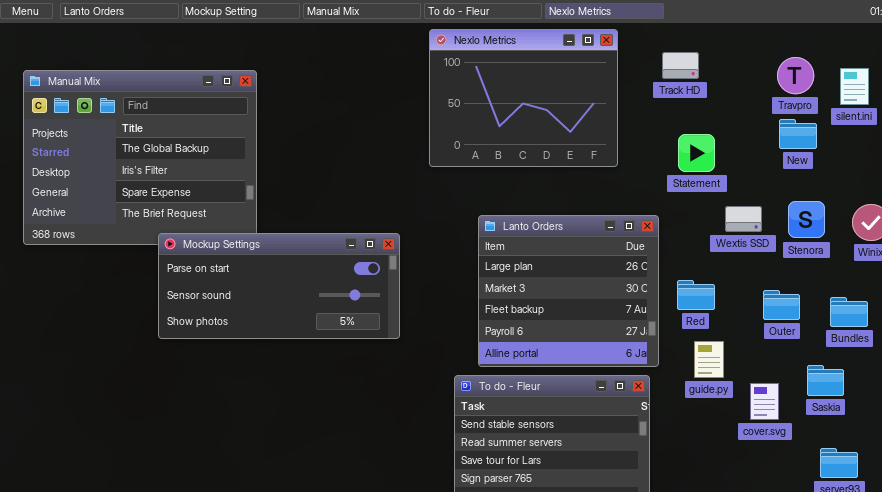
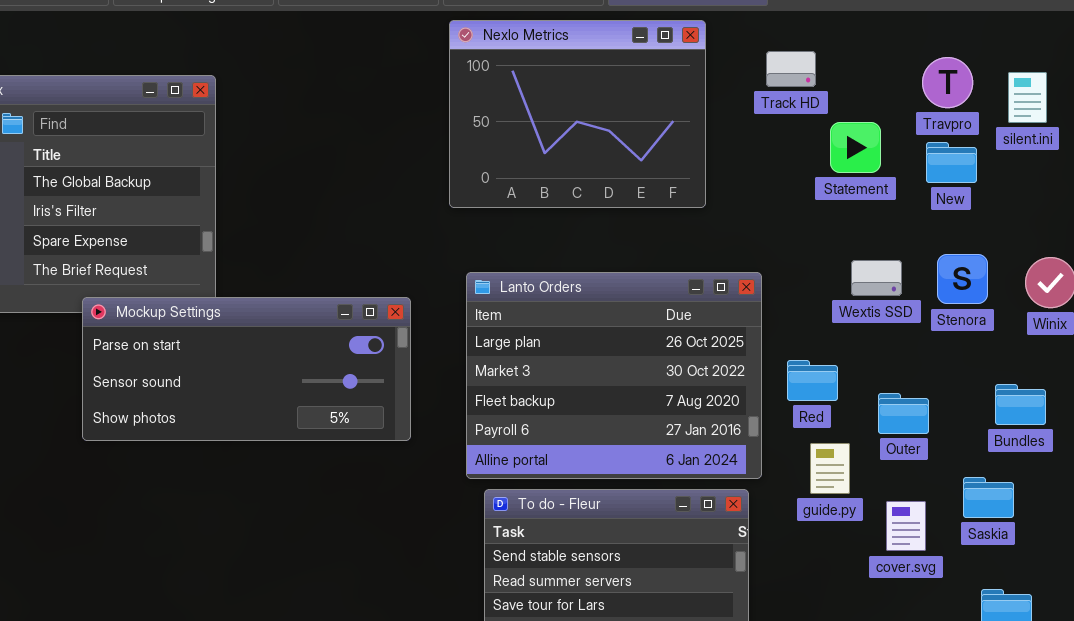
Statement: [678,134,715,172] -> [830,122,881,173], moved
Lanto Orders: [478,215,659,367] -> [466,272,762,479], resized
Outer: [763,290,800,320] -> [878,393,929,434], moved

